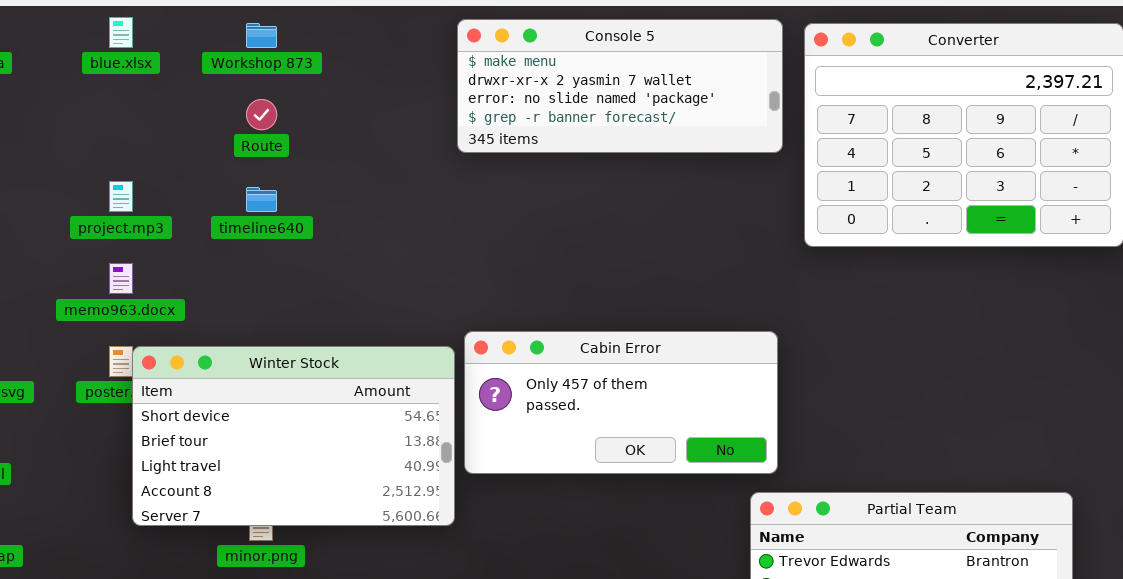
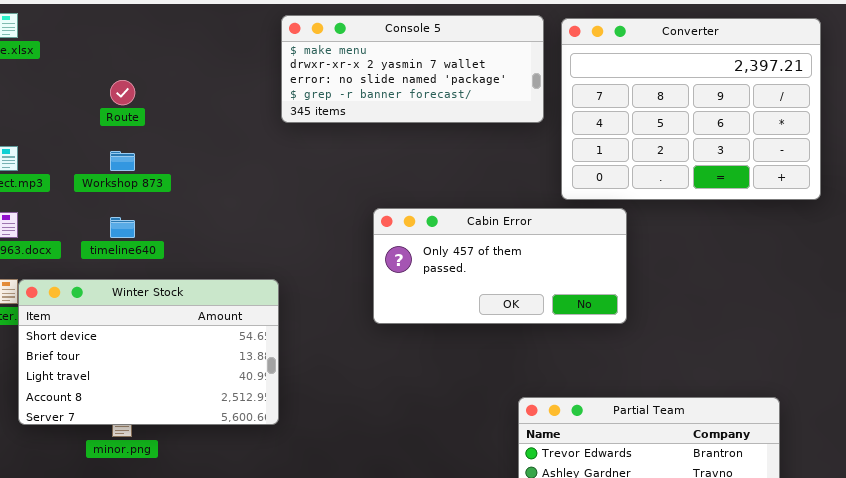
Workshop 873: [246,23,277,48] -> [110,151,135,171], moved
timeline640: [246,187,277,212] -> [110,217,135,238], moved
Cabin Error: [464,331,778,474] -> [373,208,627,324], moved

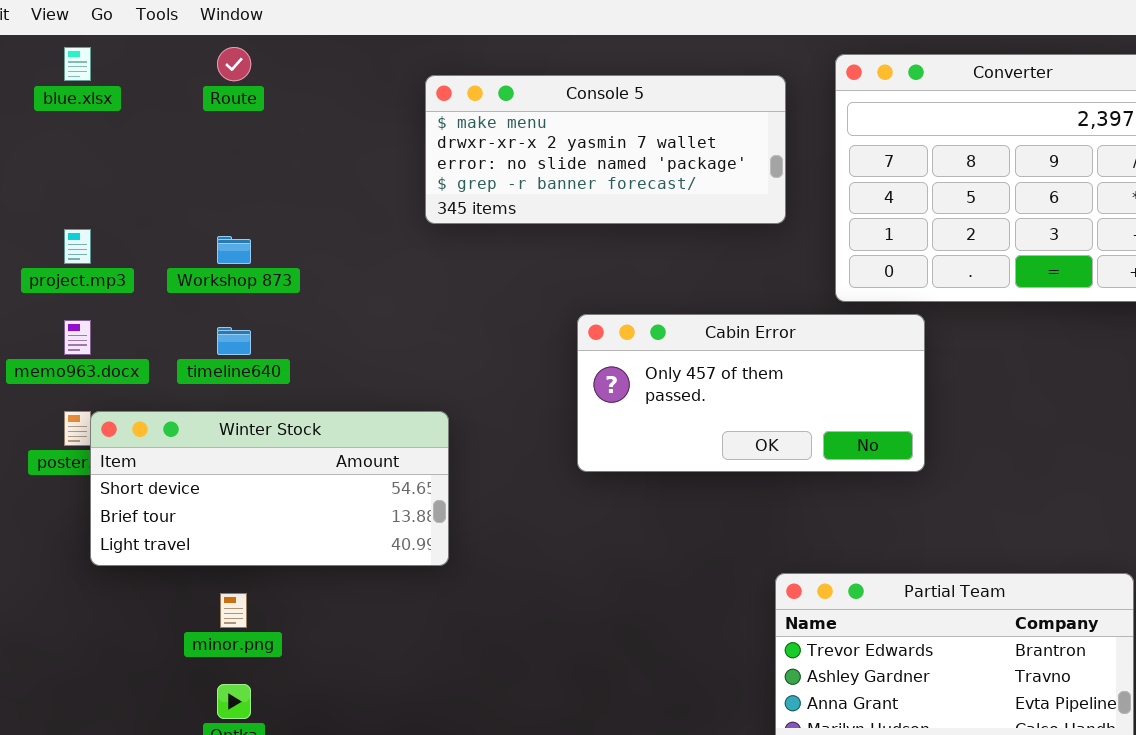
Console 5: [281,15,544,123] -> [425,75,786,224], moved
Route: [110,80,135,105] -> [217,47,251,81], moved
Winter Stock: [18,279,279,425] -> [90,411,449,566], resized

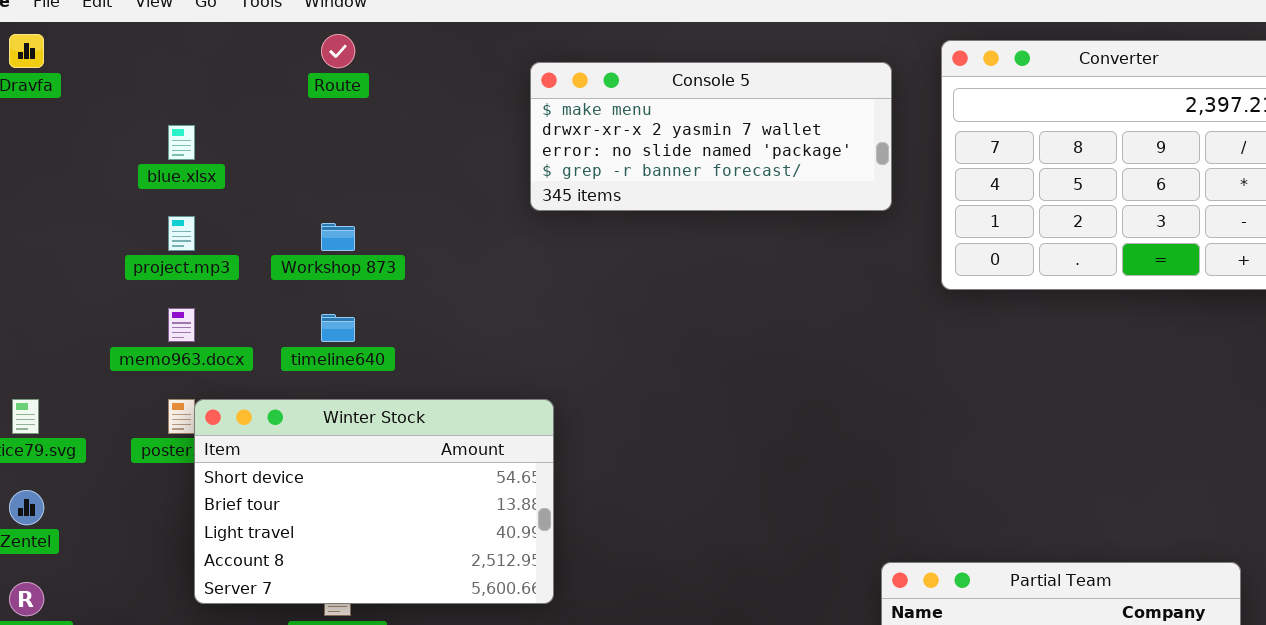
blue.xlsx: [64,47,91,81] -> [168,125,195,160], moved
Cabin Error: [577,314,925,472] -> none, closed
Winter Stock: [90,411,449,566] -> [194,399,554,604], resized

